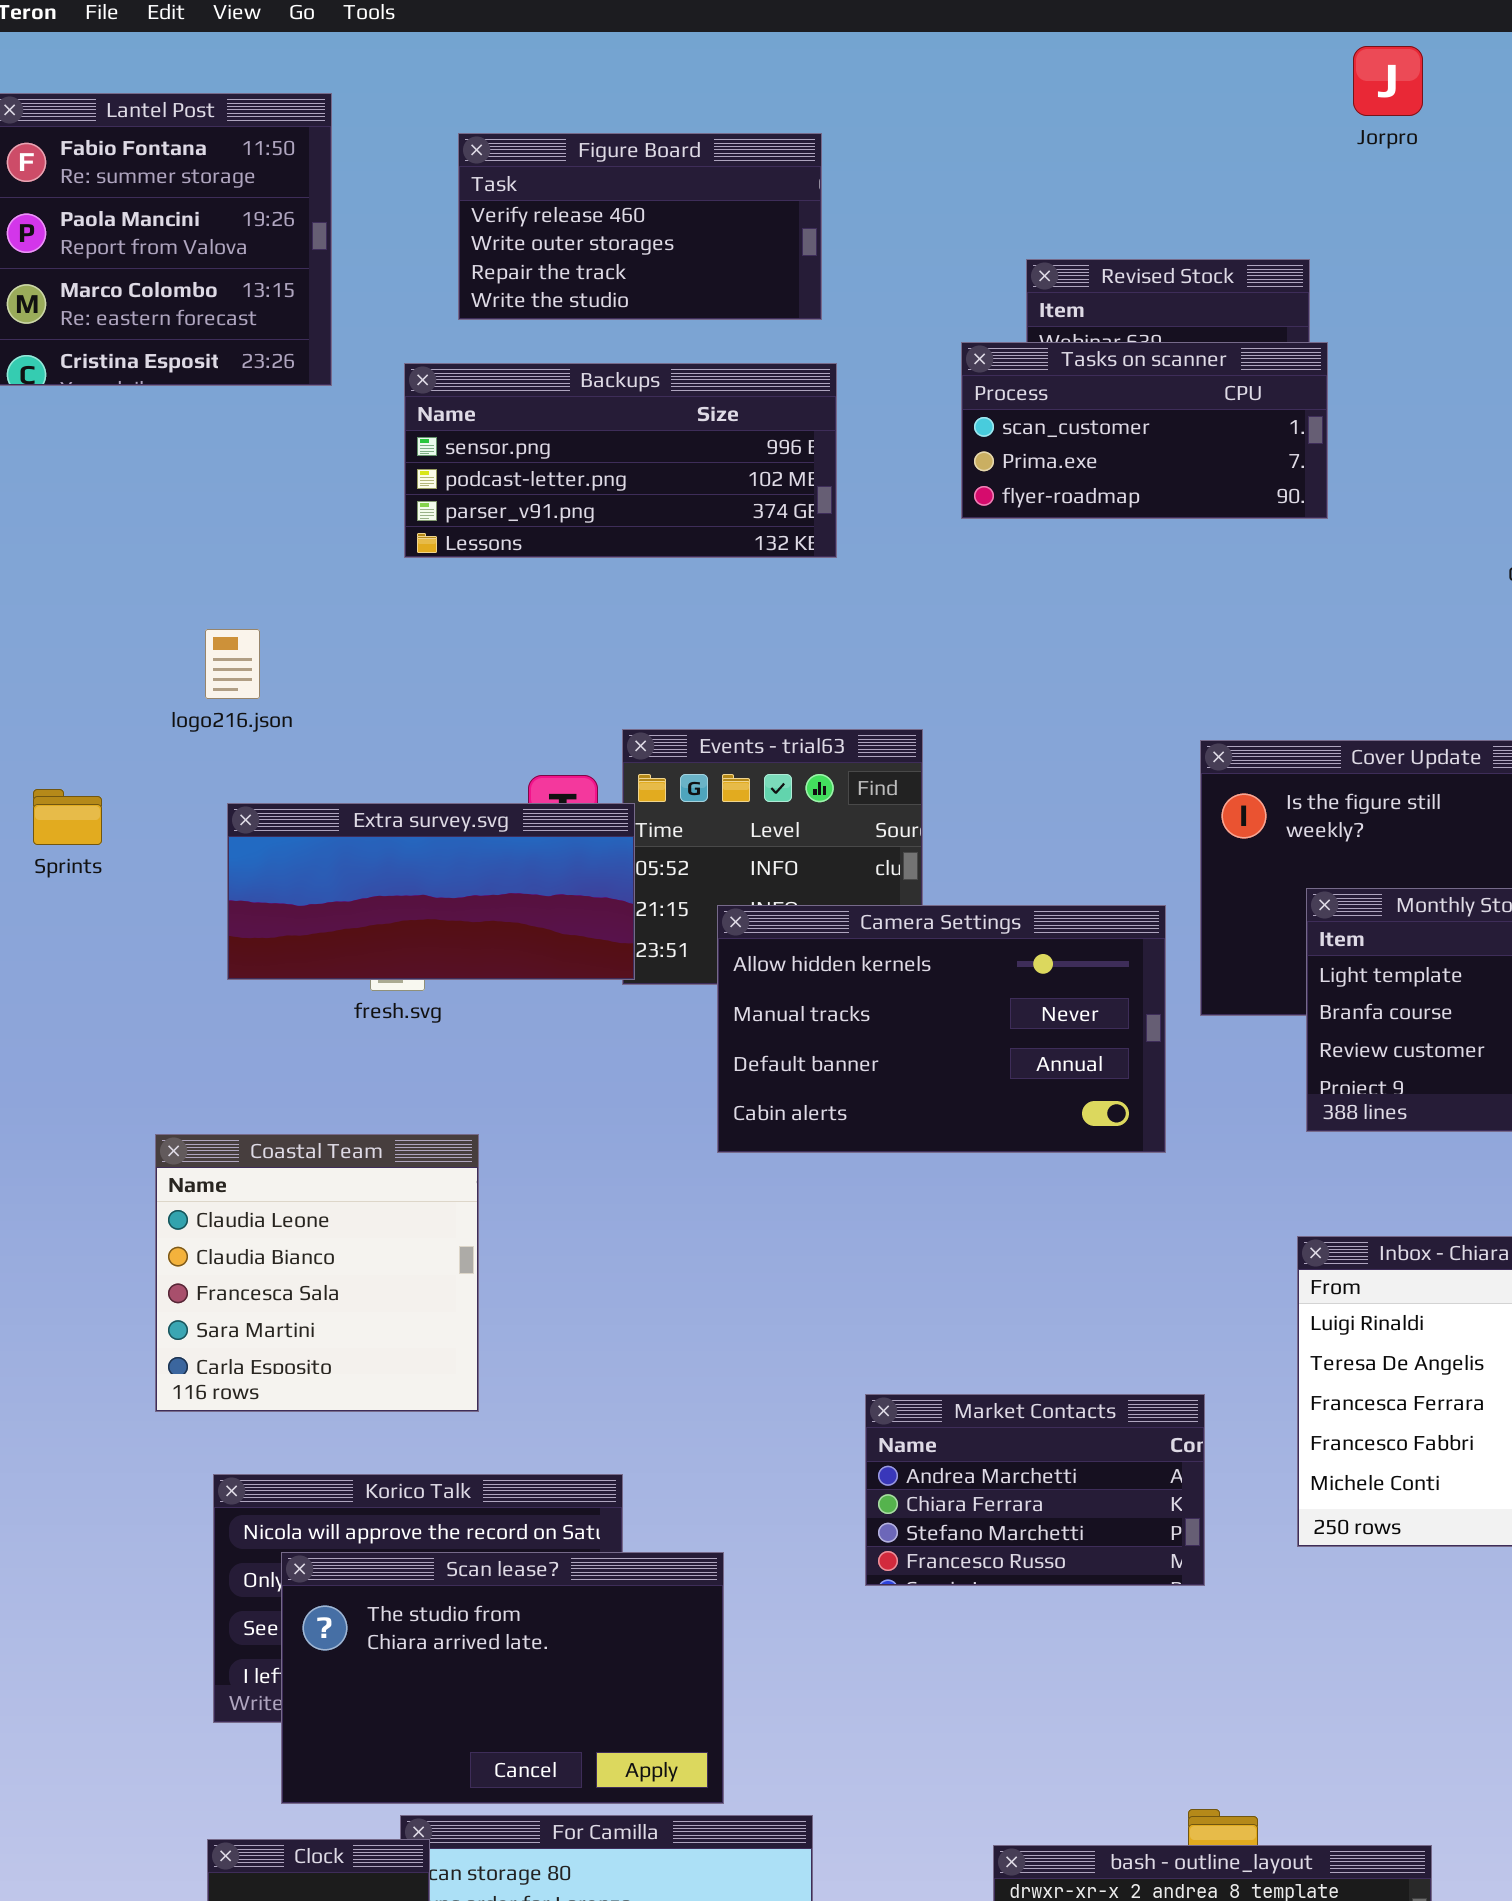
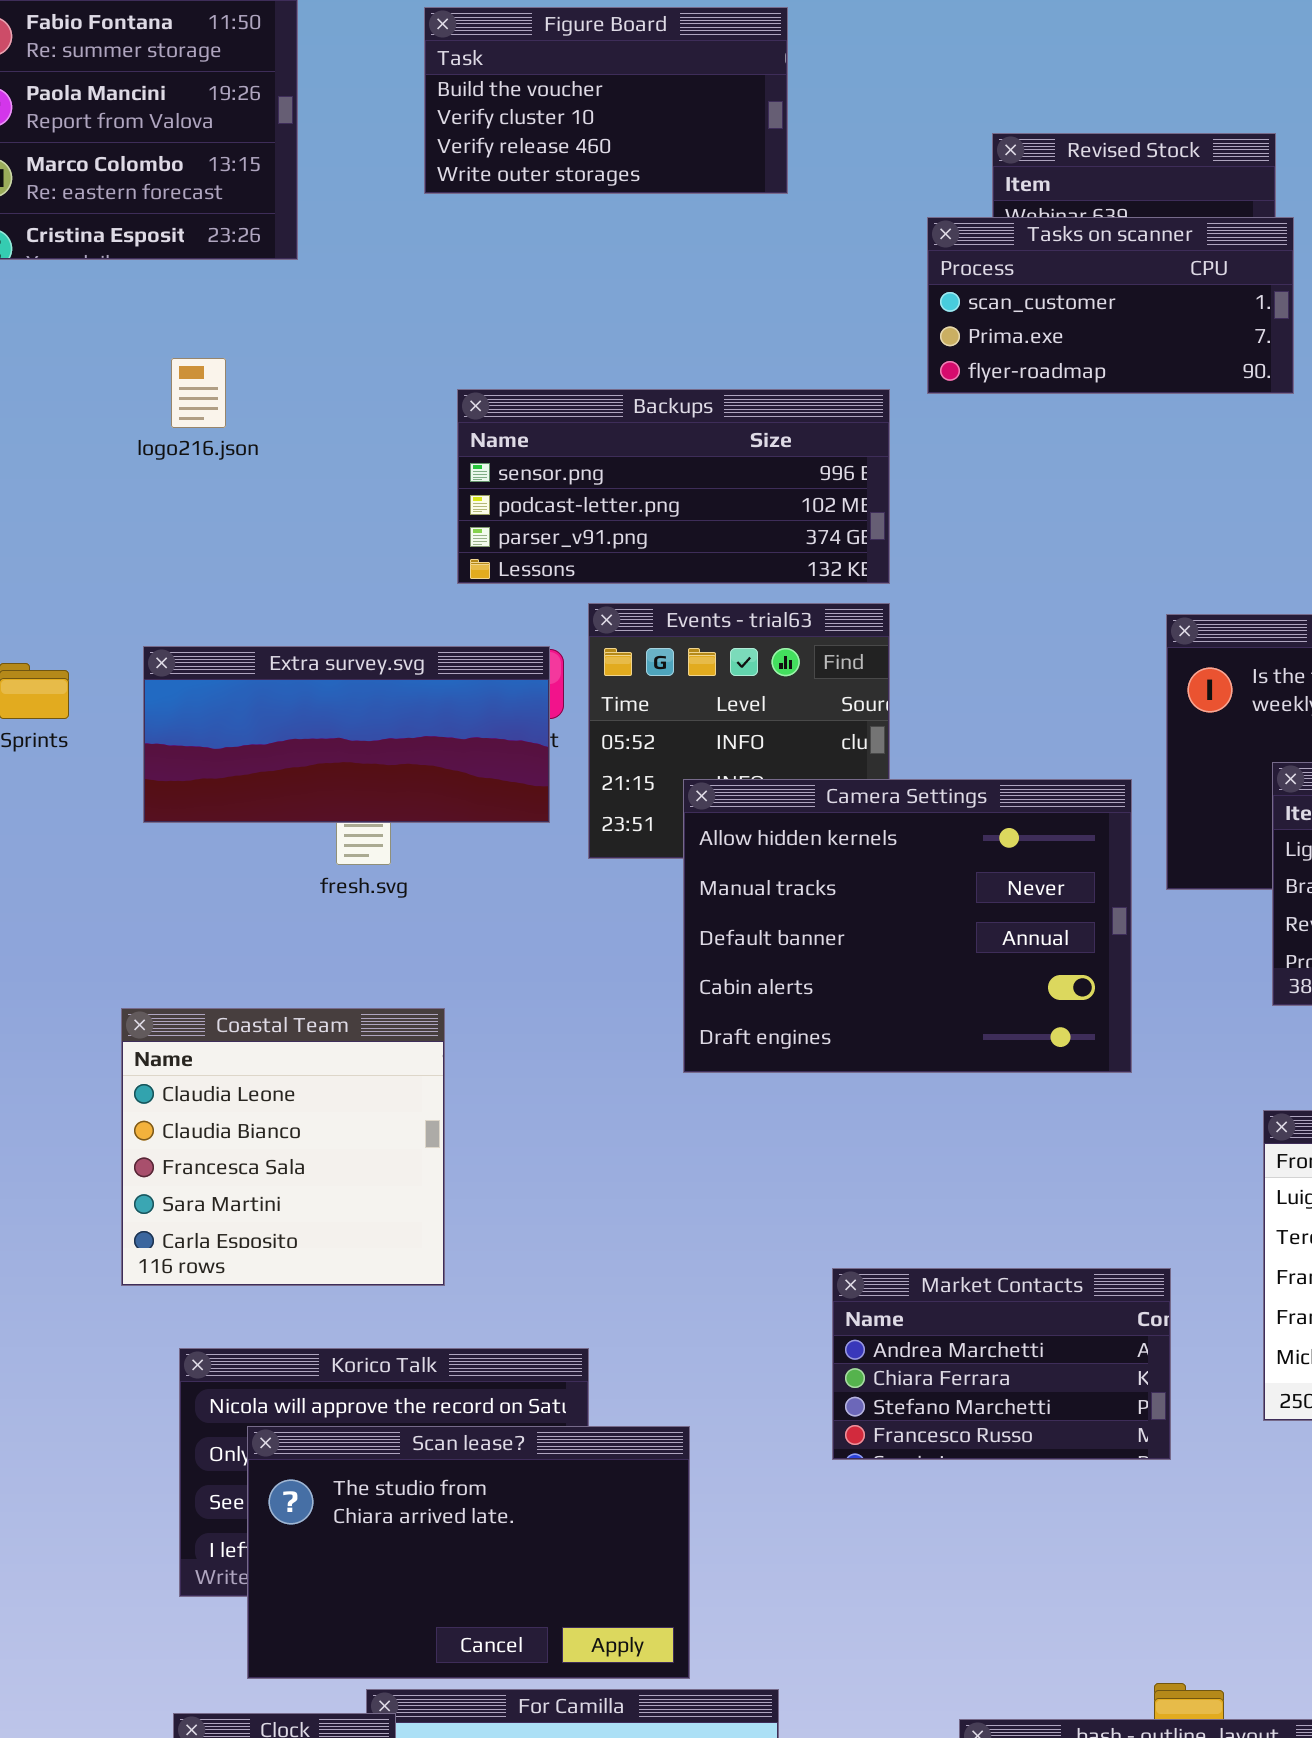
Figure Board: [458,133,822,320] -> [424,7,788,194], scrolled up 2 rows
Backups: [404,363,837,558] -> [457,389,890,584], moved
logo216.json: [205,629,260,699] -> [171,358,226,428], moved
Extra survey.svg: [227,803,635,980] -> [143,646,550,823], moved
Camera Settings: [717,905,1166,1153] -> [683,779,1132,1073], resized

